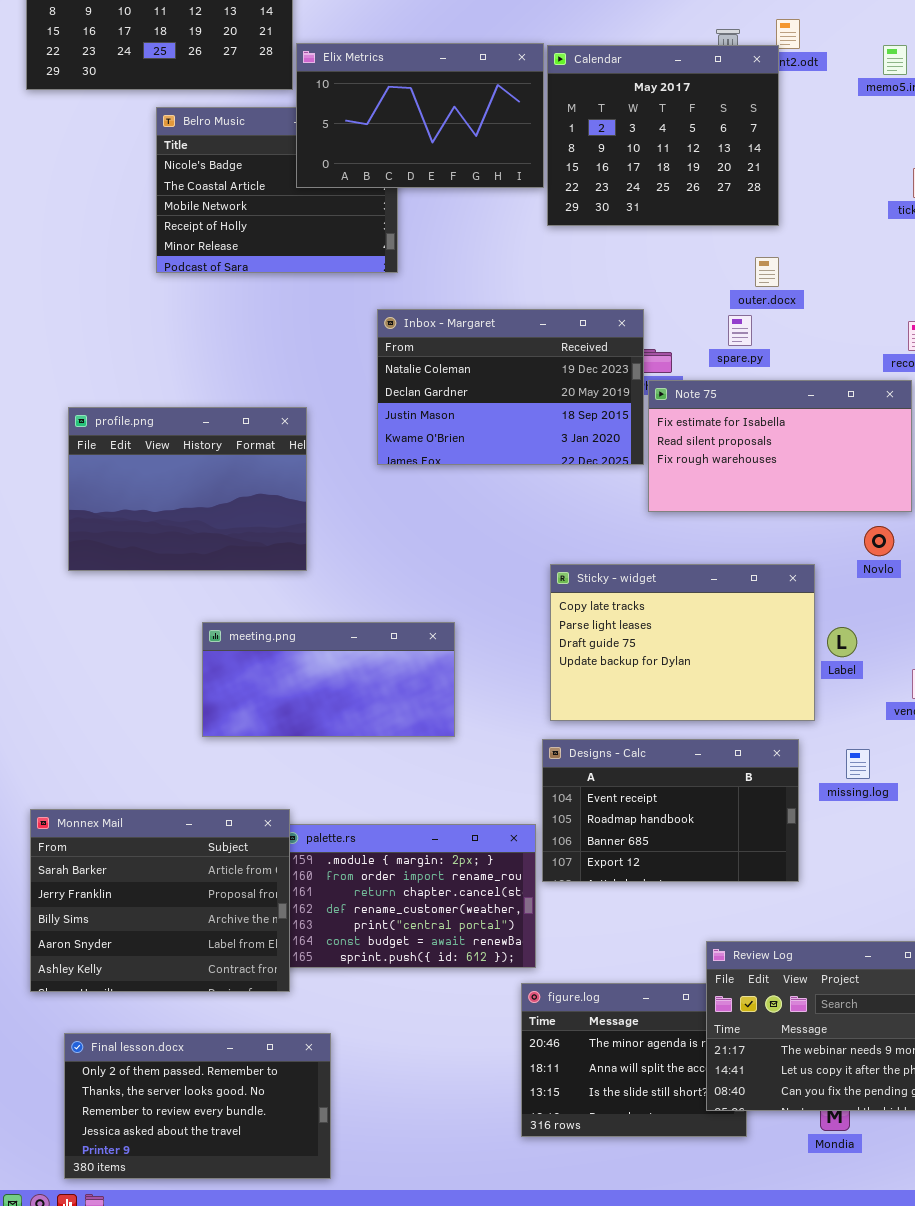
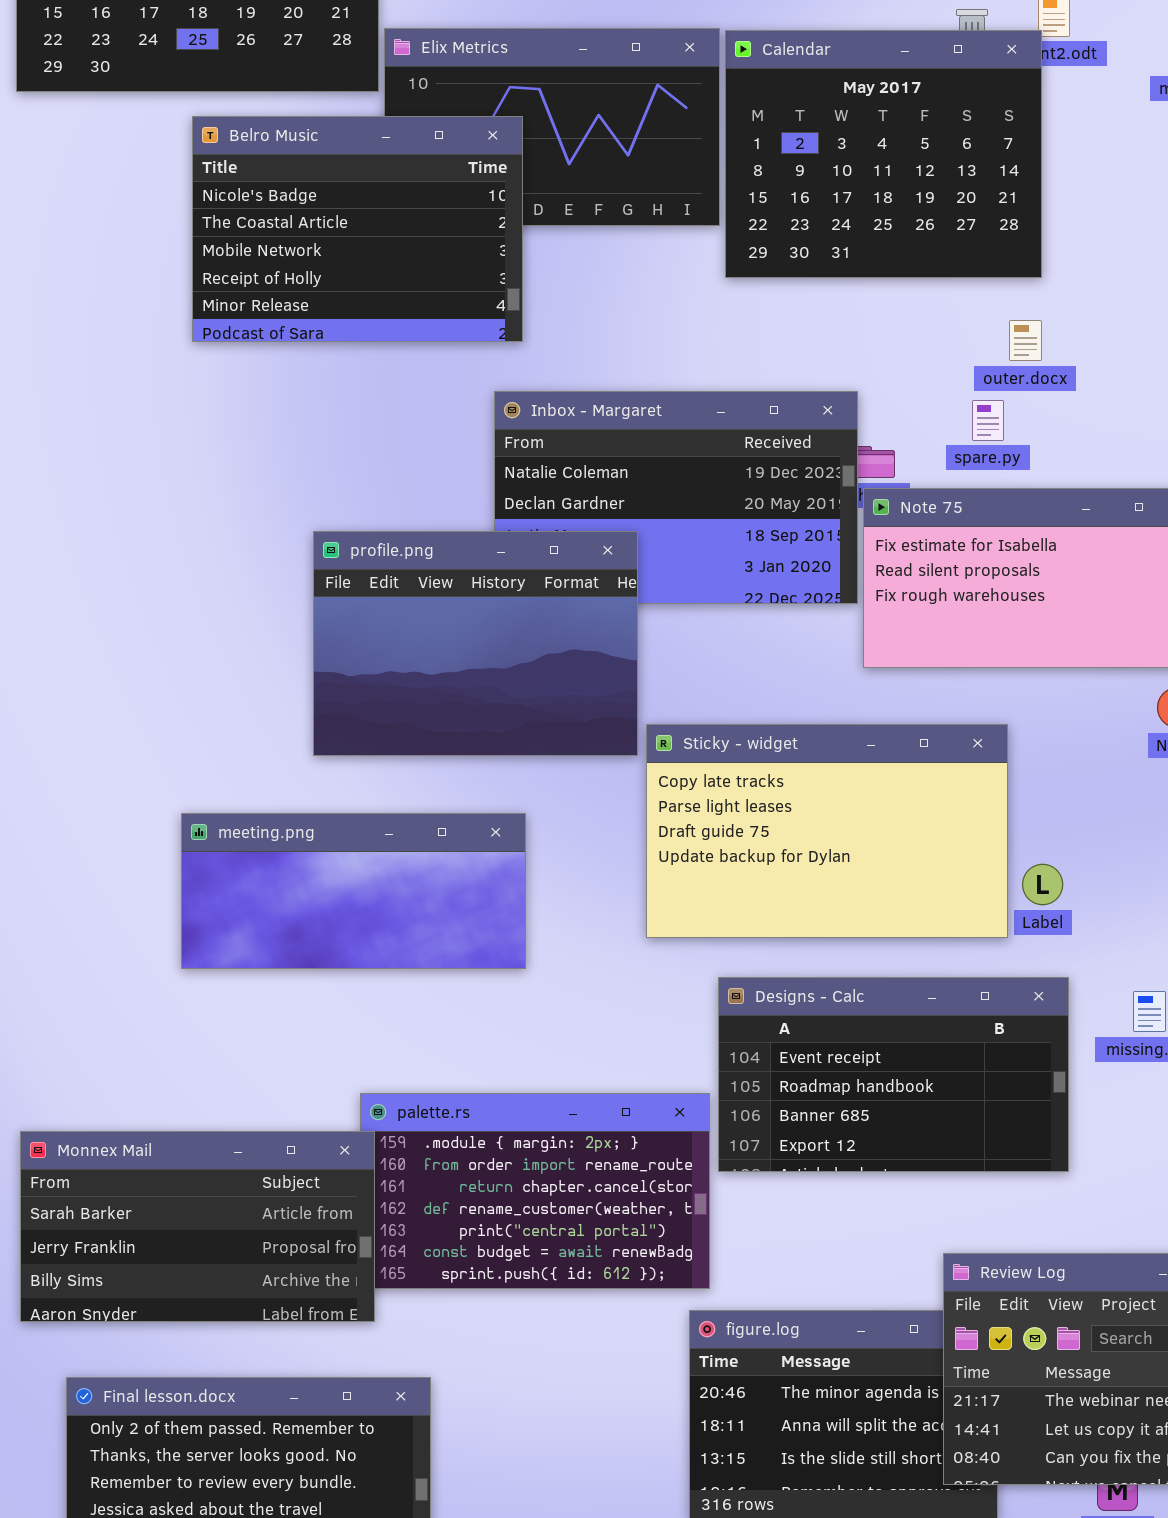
Belro Music: [156,107,398,273] -> [192,116,523,342], raised
profile.png: [68,407,307,571] -> [313,531,638,756], moved
Sticky - widget: [550,564,815,721] -> [646,724,1008,938], moved
meeting.png: [202,622,455,737] -> [181,813,526,969], moved
Label: [827,627,857,657] -> [1022,864,1063,905], moved
Monnex Mail: [30,809,290,992] -> [20,1131,375,1322], resized

